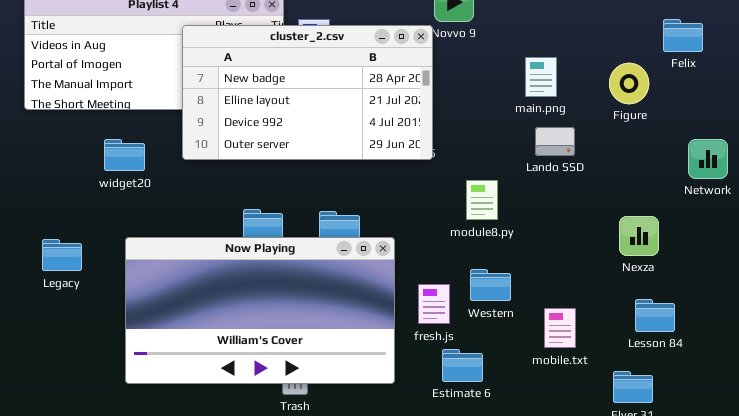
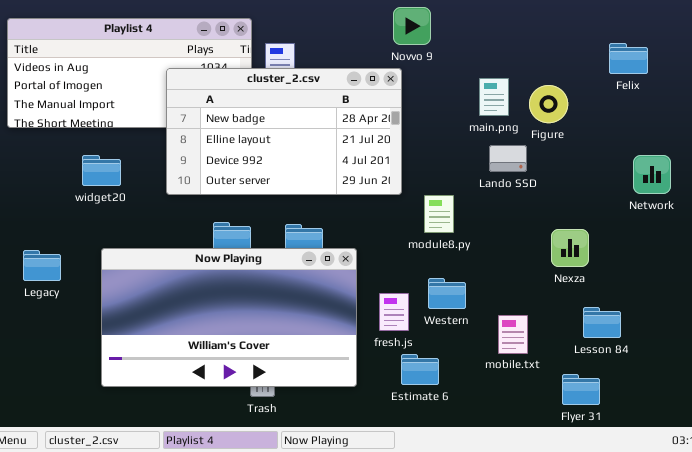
cluster_2.csv: [182,25,433,160] -> [166,68,402,195], moved
Figure: [609,63,649,104] -> [529,85,568,123], moved
Nexza: [619,216,659,256] -> [551,229,589,267], moved

